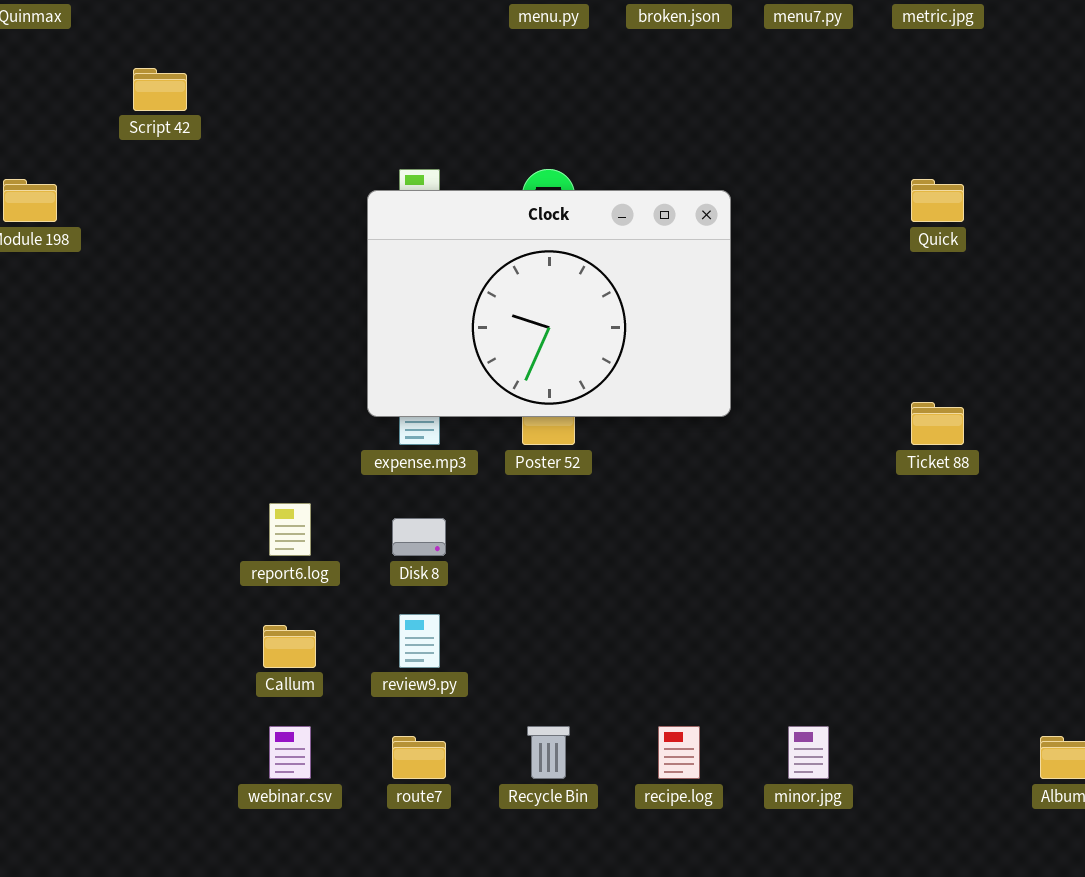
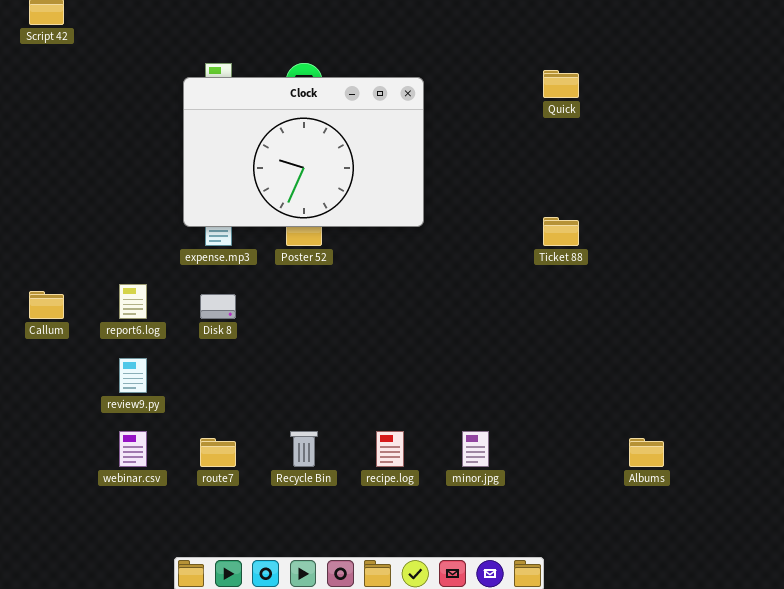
review9.py: [399,614,440,668] -> [119,358,147,393], moved
Callum: [263,625,316,668] -> [29,291,64,319], moved

